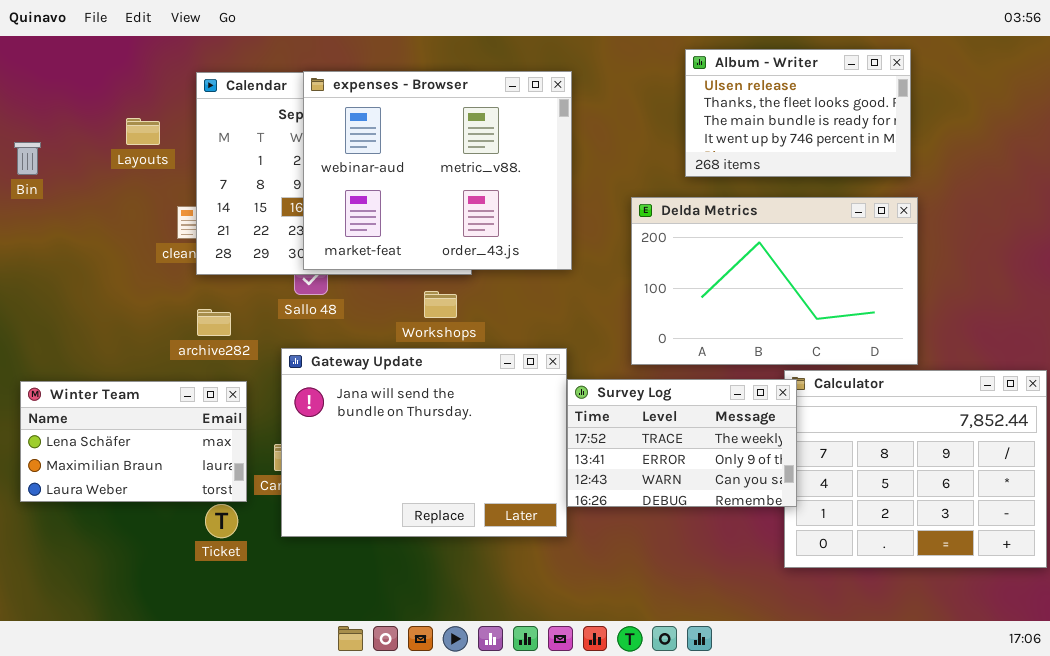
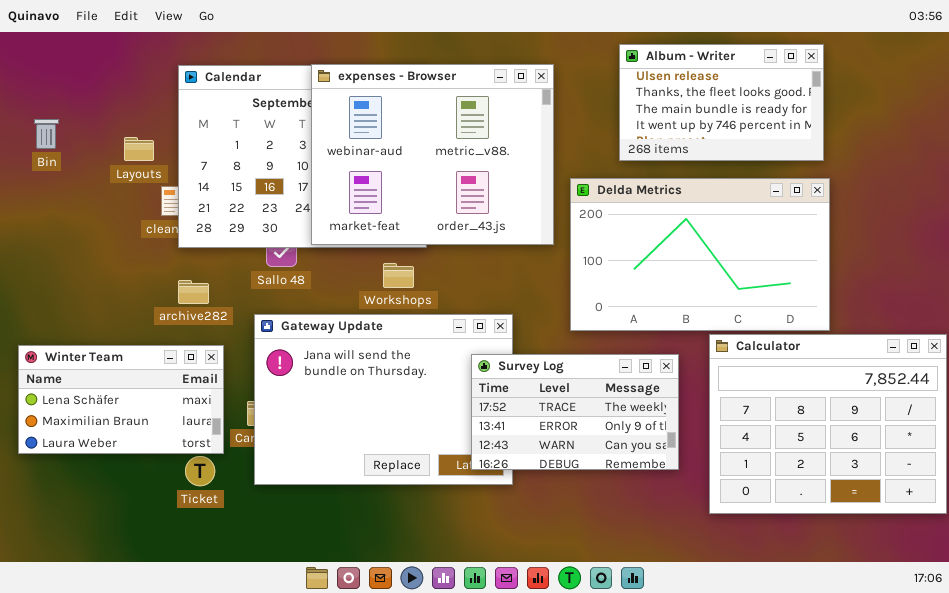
expenses - Browser: [303,71,572,270] -> [311,64,554,245], moved
Layouts: [126,118,160,145] -> [124,137,154,161], moved
Bin: [14,142,41,175] -> [34,119,59,149], moved
Survey Log: [567,379,797,507] -> [471,354,679,470], moved

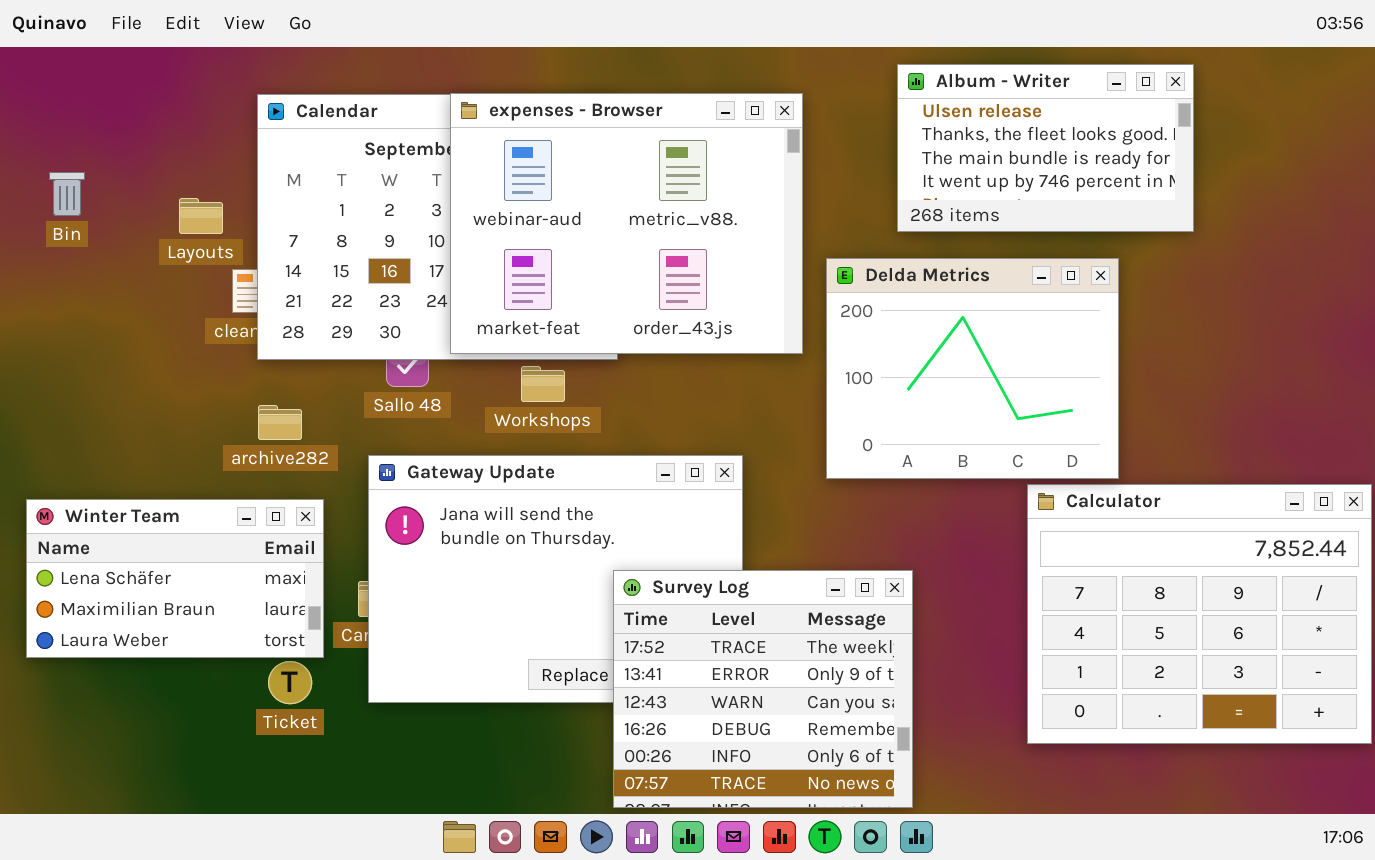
Delda Metrics: [570,178,830,331] -> [826,258,1119,479], resized
Workshops: [383,263,414,288] -> [521,366,565,402], moved
Survey Log: [471,354,679,470] -> [613,570,913,808], moved, resized

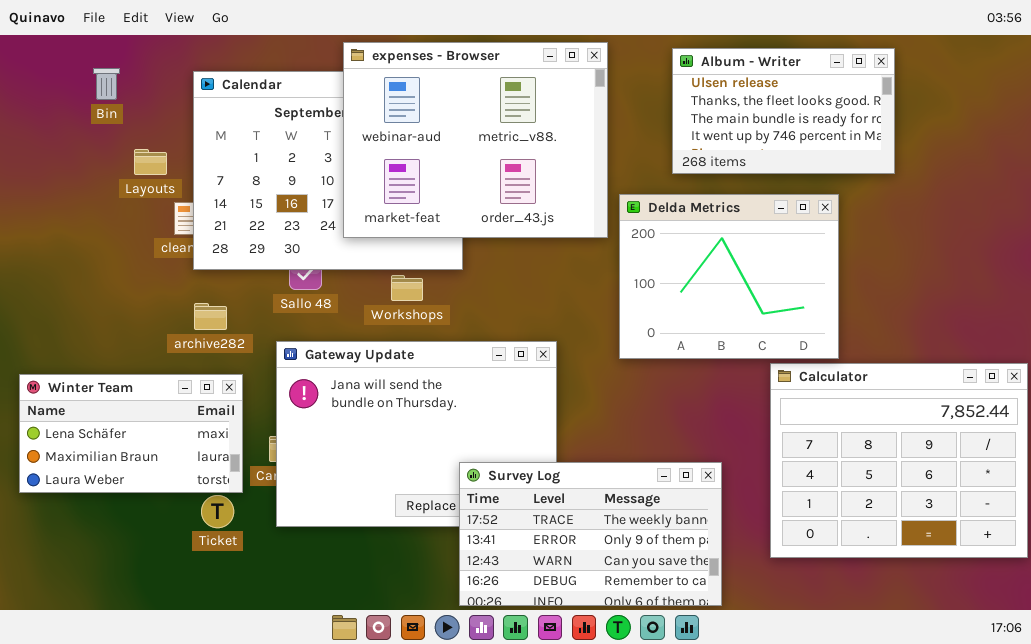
expenses - Browser: [450,93,803,354] -> [343,42,608,238], moved
Bin: [49,172,85,216] -> [93,68,120,100], moved
Survey Log: [613,570,913,808] -> [459,462,722,606], resized

